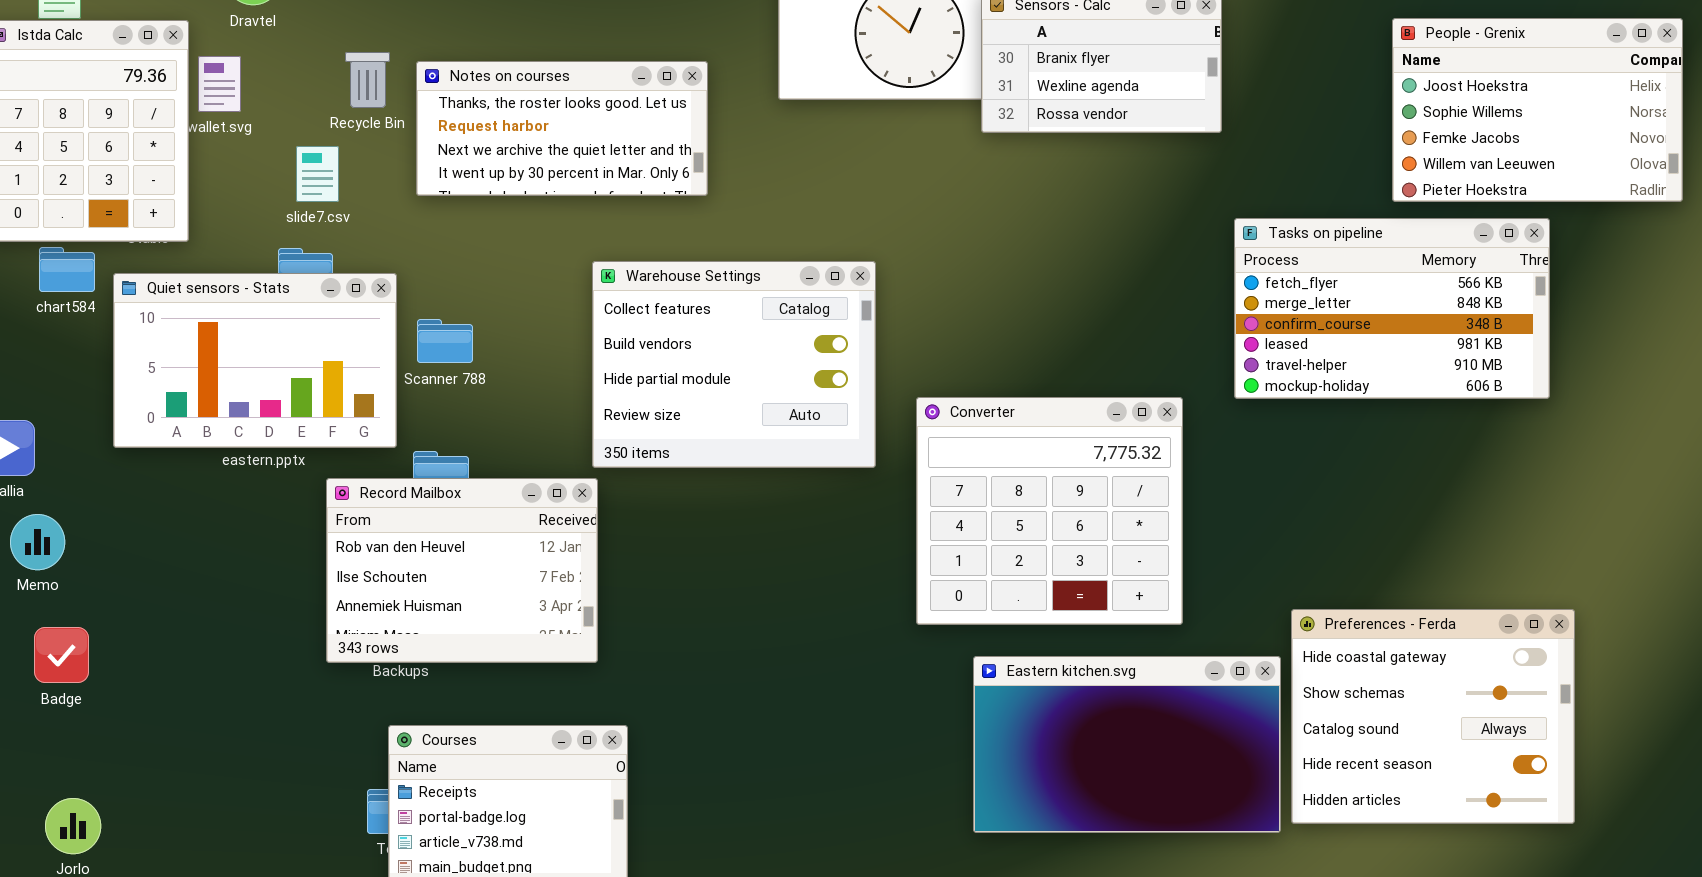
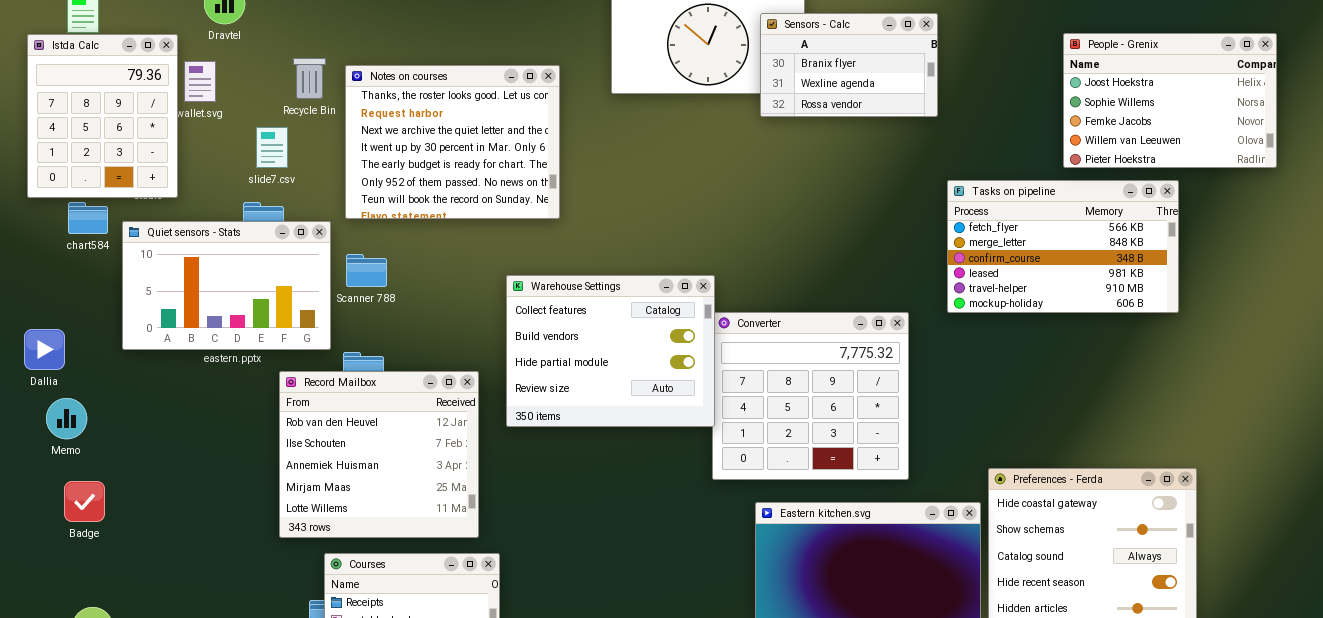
Notes on courses: [416,61,708,196] -> [345,65,560,219], resized
Warehouse Settings: [592,261,876,468] -> [506,275,715,427], moved
Record Mailbox: [326,478,598,663] -> [279,371,479,538], resized

